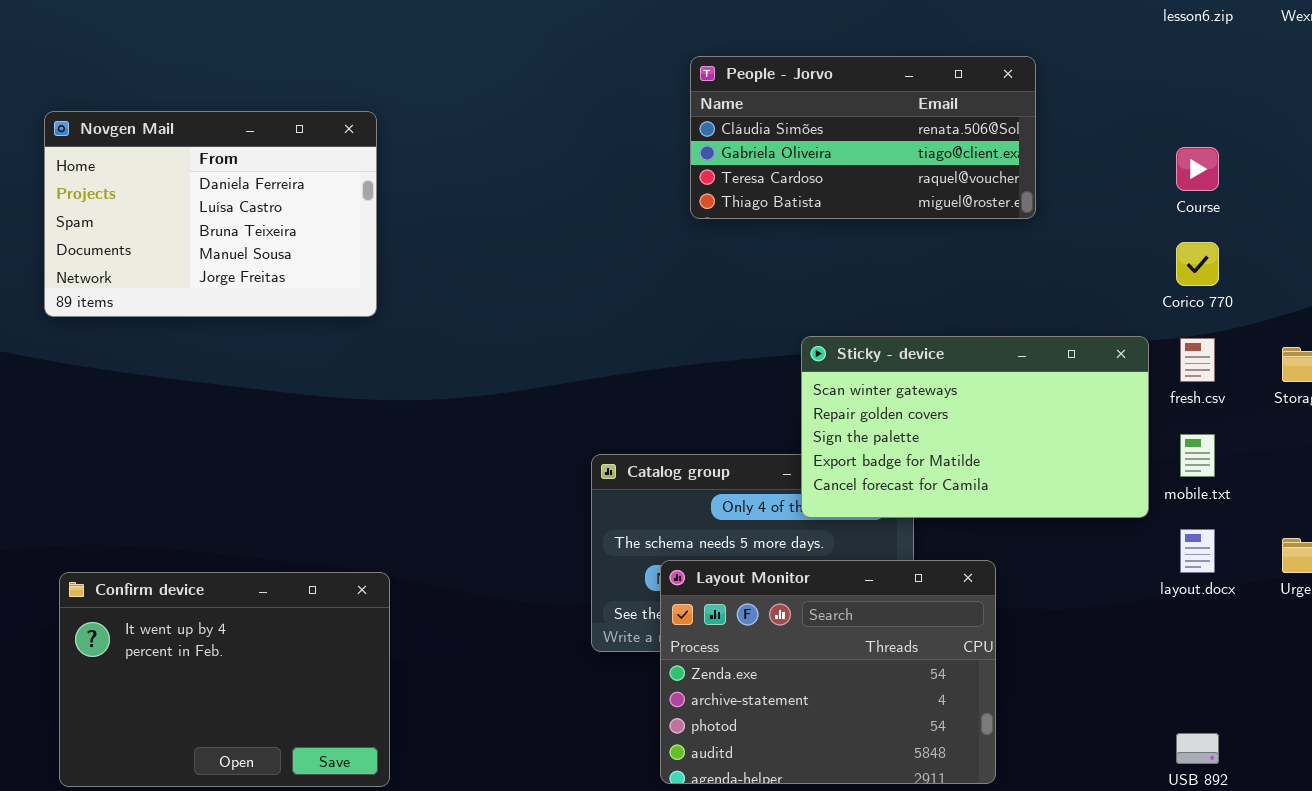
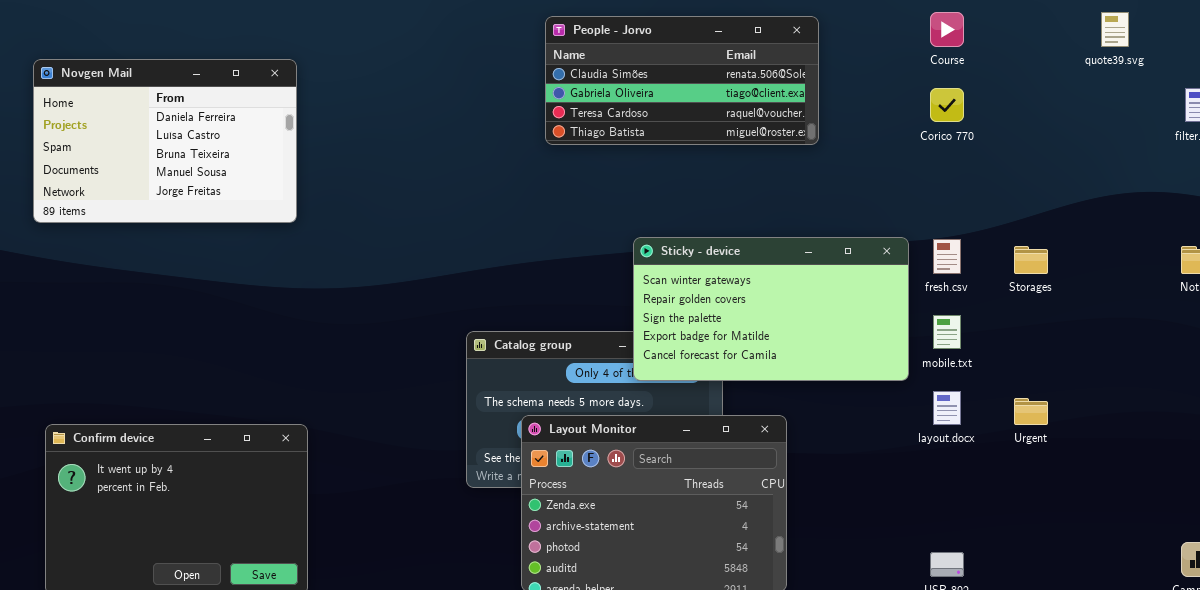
Course: [1176,147,1219,191] -> [930,12,964,47], moved
Corico 770: [1176,242,1219,286] -> [930,88,964,122], moved

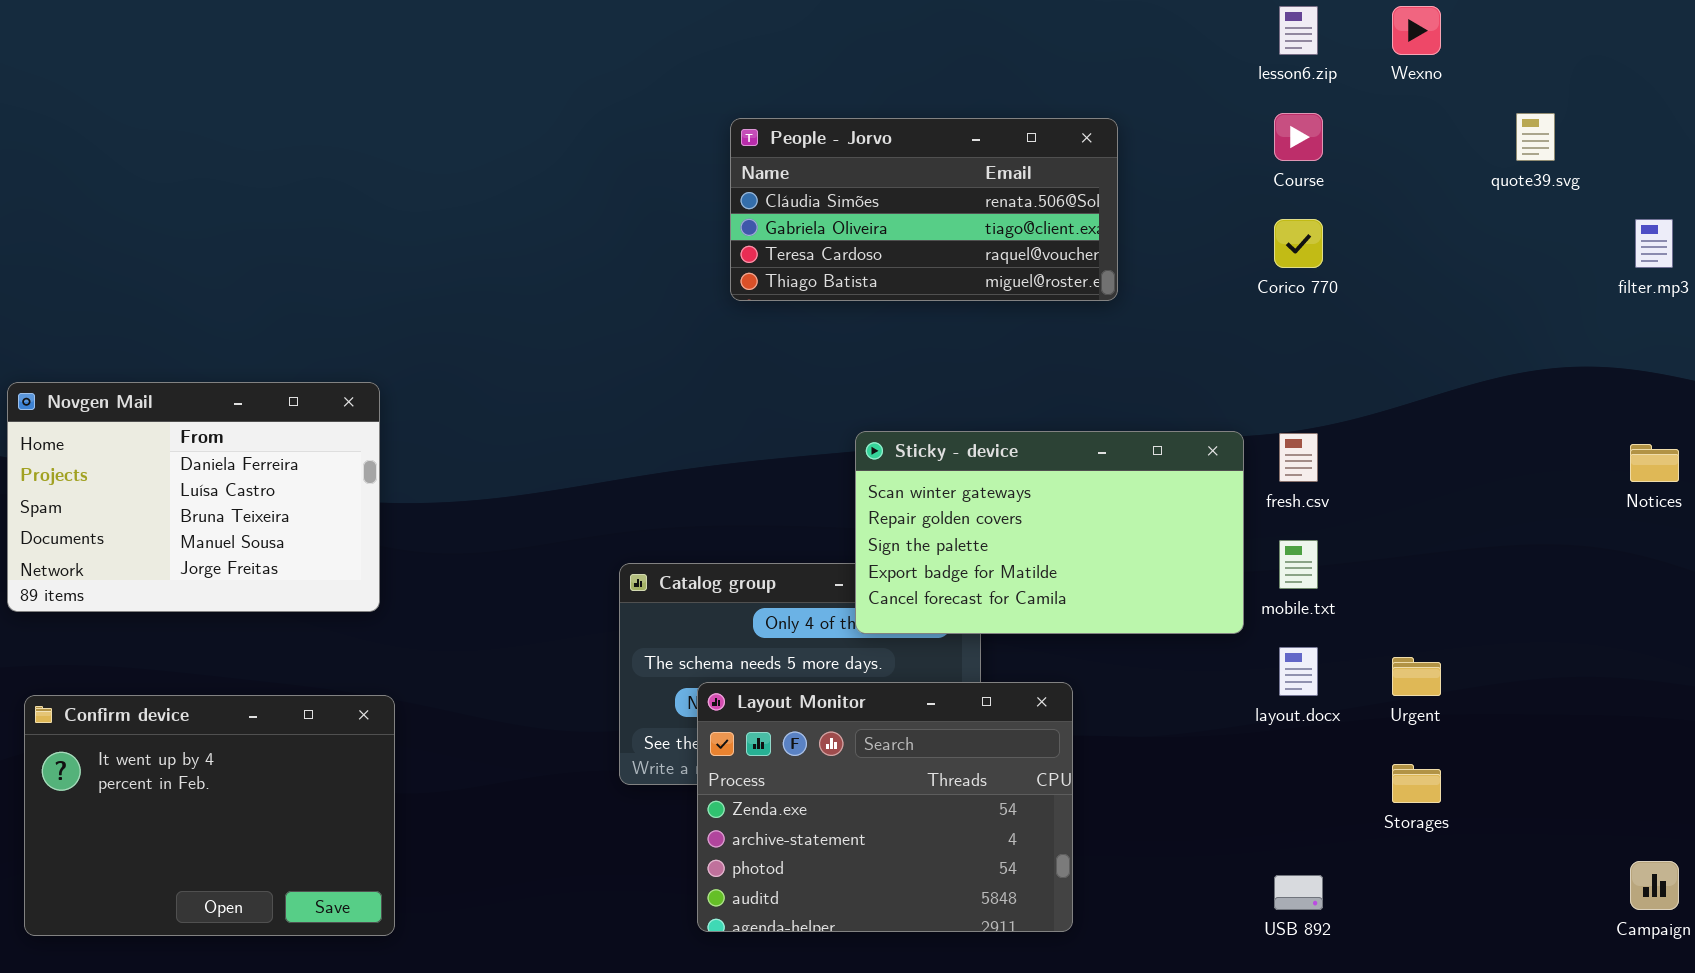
Novgen Mail: [33,59,297,223] -> [7,382,380,612], moved
Storages: [1014,246,1048,274] -> [1392,764,1441,803], moved

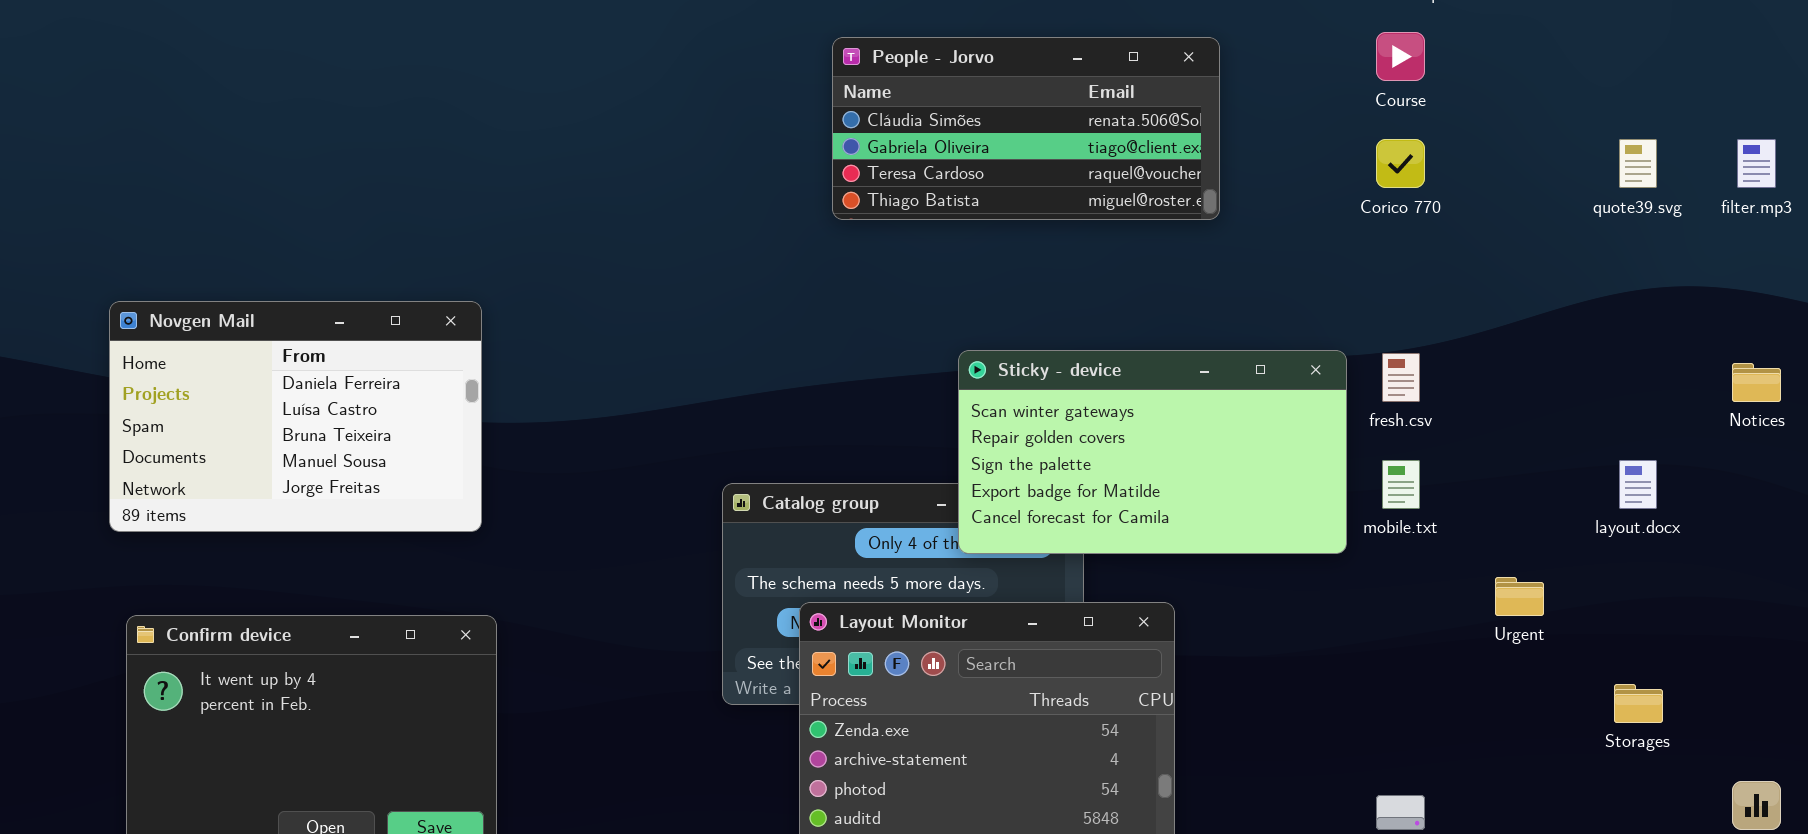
quote39.svg: [1516,113,1555,161] -> [1619,139,1657,188], moved
layout.docx: [1279,647,1318,696] -> [1619,460,1657,509], moved
Storages: [1392,764,1441,803] -> [1614,684,1663,723], moved

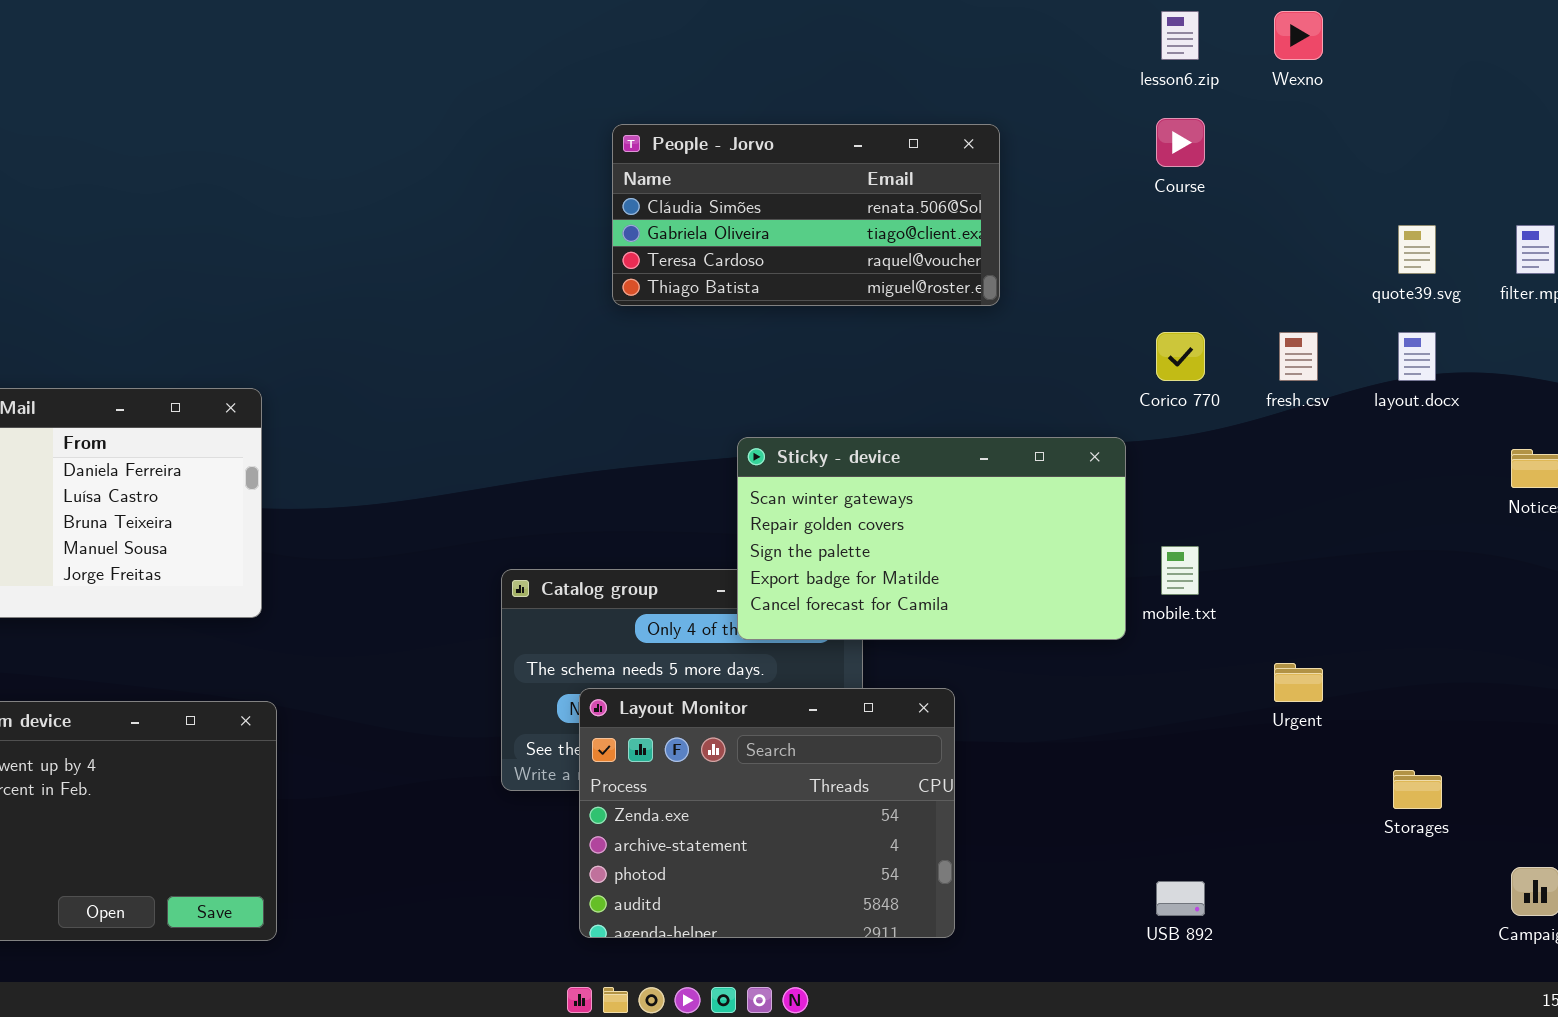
Corico 770: [1376,139,1425,188] -> [1156,332,1205,381], moved
fresh.csv: [1382,353,1420,402] -> [1279,332,1318,381], moved
layout.docx: [1619,460,1657,509] -> [1398,332,1436,381], moved

